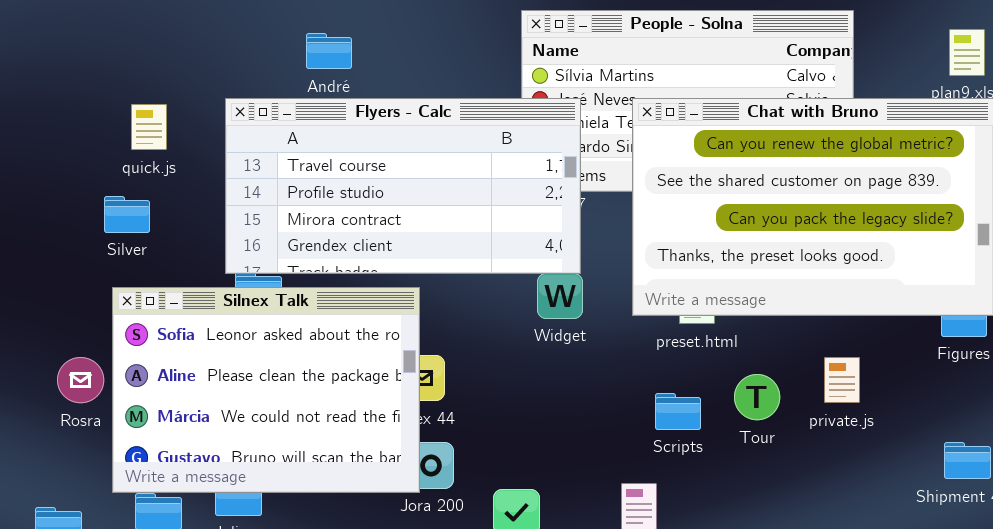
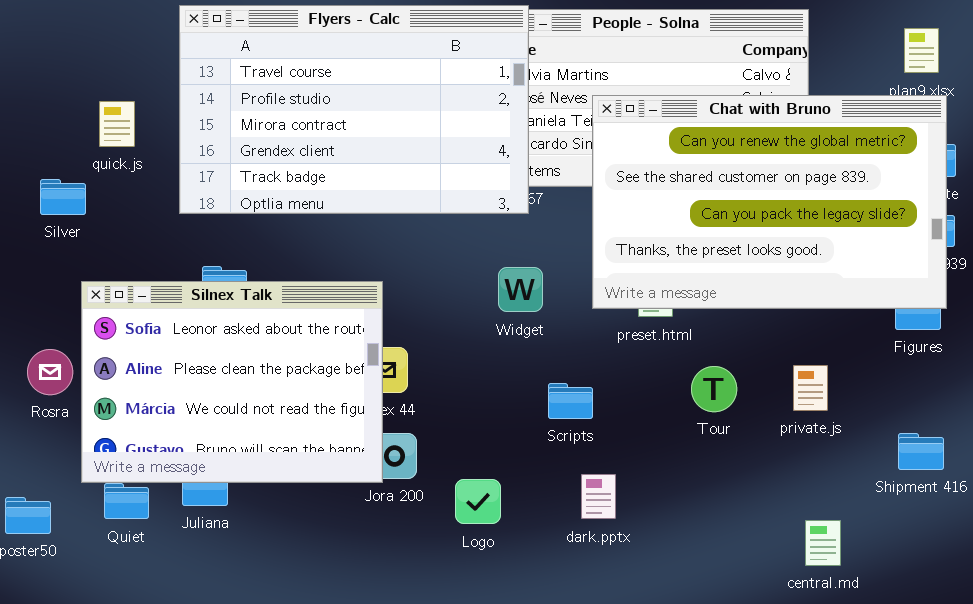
Flyers - Calc: [225,98,581,274] -> [179,5,529,214], moved, resized
Silver: [104,196,150,233] -> [40,179,86,215], moved
private.js: [824,357,860,403] -> [793,365,828,411], moved
Scripts: [655,393,701,430] -> [548,383,593,419], moved

